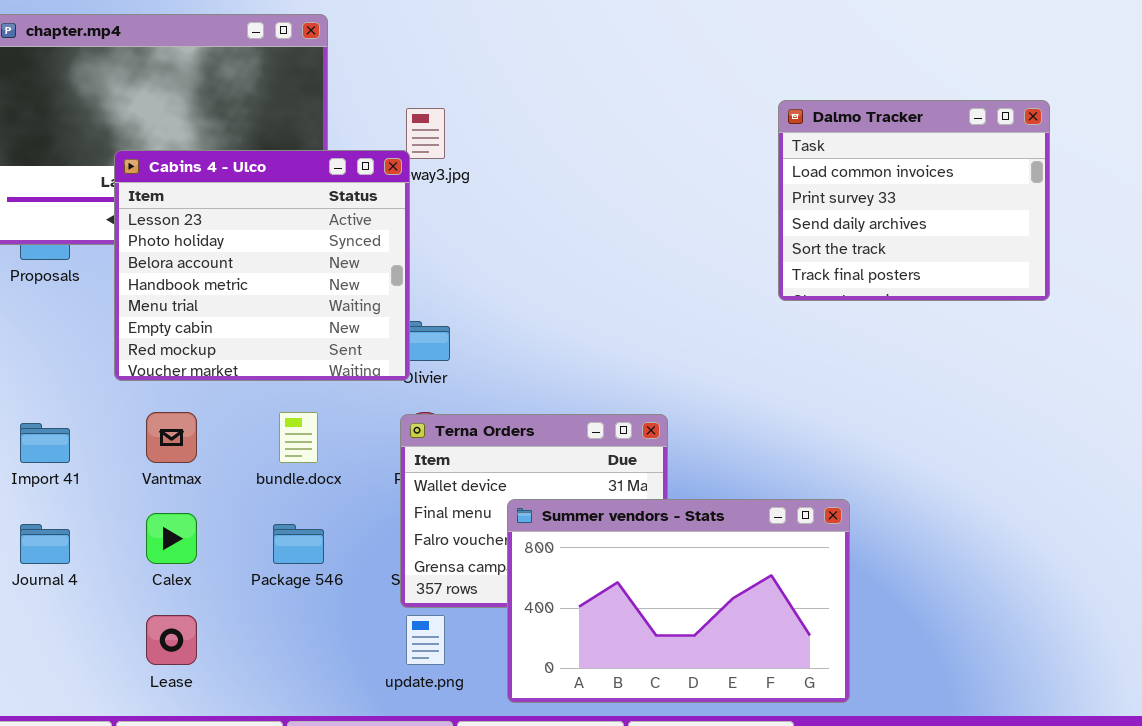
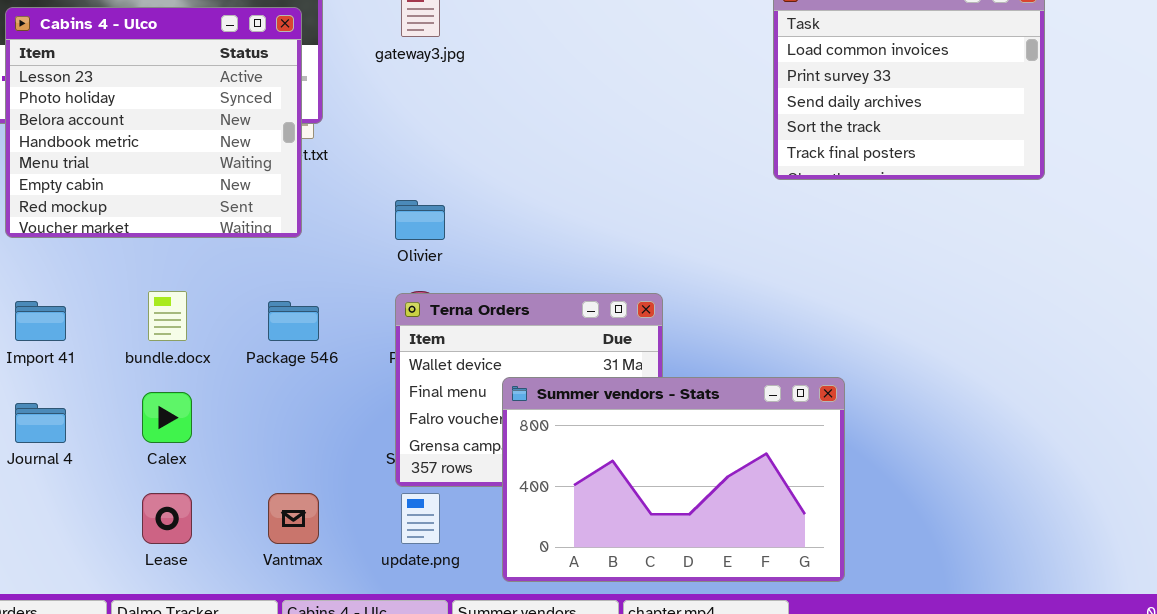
Cabins 4 - Ulco: [114,150,410,381] -> [5,7,302,238], moved
Vantmax: [146,412,197,463] -> [268,493,319,544], moved
bundle.docx: [279,412,318,463] -> [148,291,187,341], moved
Package 546: [273,524,324,564] -> [268,301,319,341], moved

